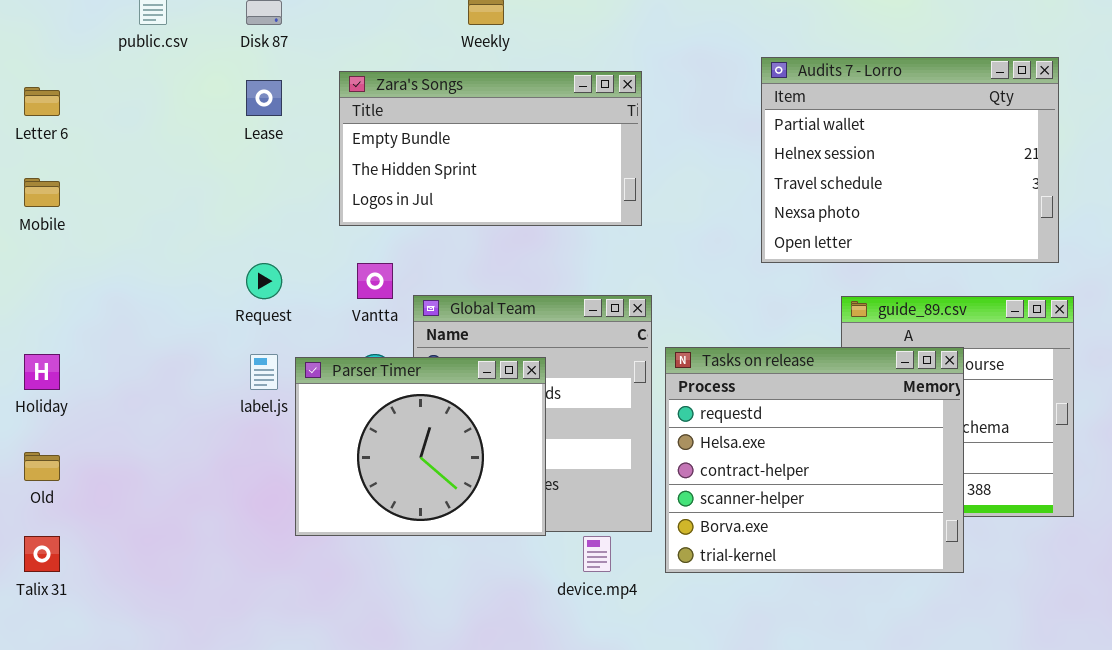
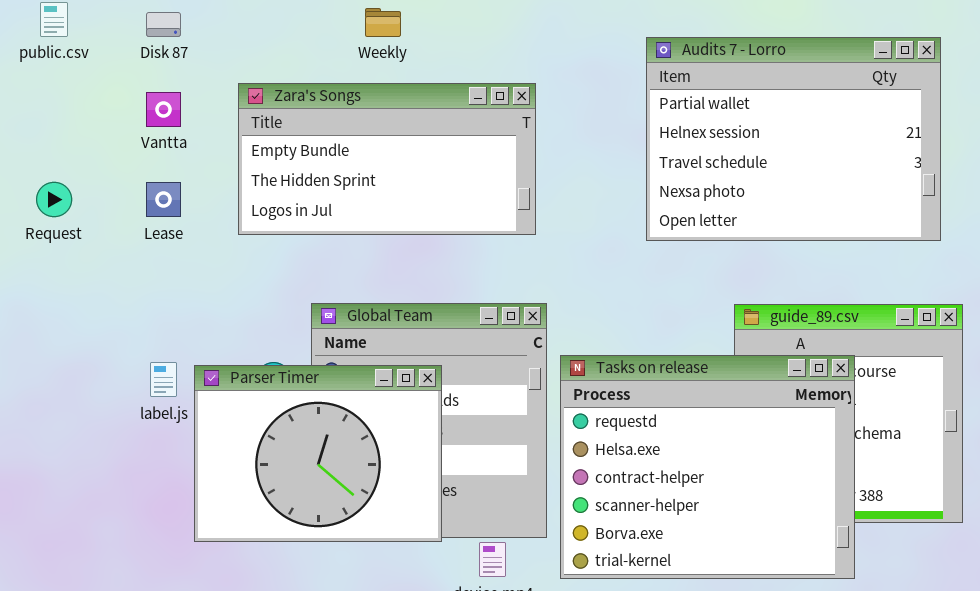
Audits 7 - Lorro: [761,57,1059,263] -> [646,37,941,241], moved
Lease: [246,80,282,116] -> [146,182,181,217], moved
Request: [246,263,282,299] -> [36,182,72,217], moved
Vantta: [357,263,393,299] -> [146,92,181,127], moved

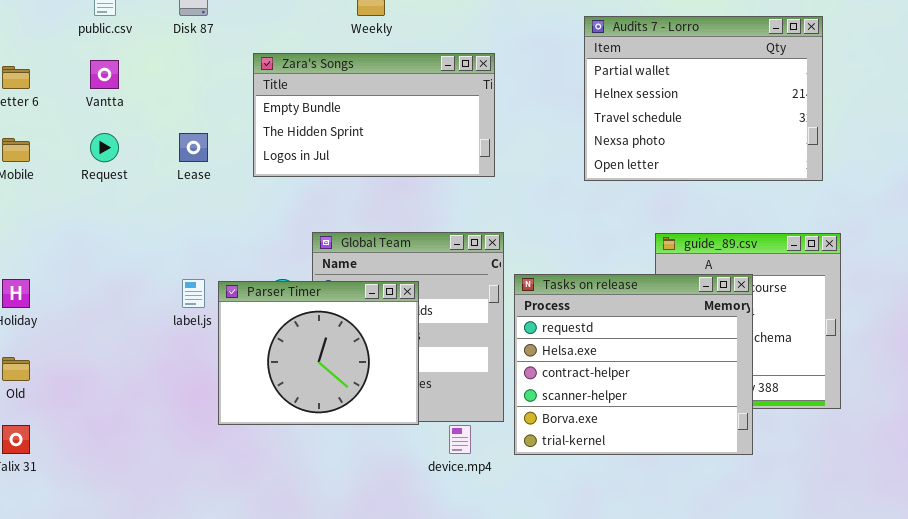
Vantta: [146,92,181,127] -> [90,60,119,89], moved

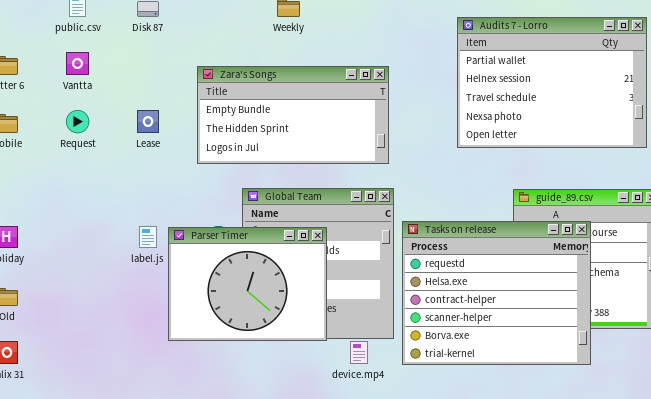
Zara's Songs: [253,53,495,177] -> [197,66,389,164], moved

